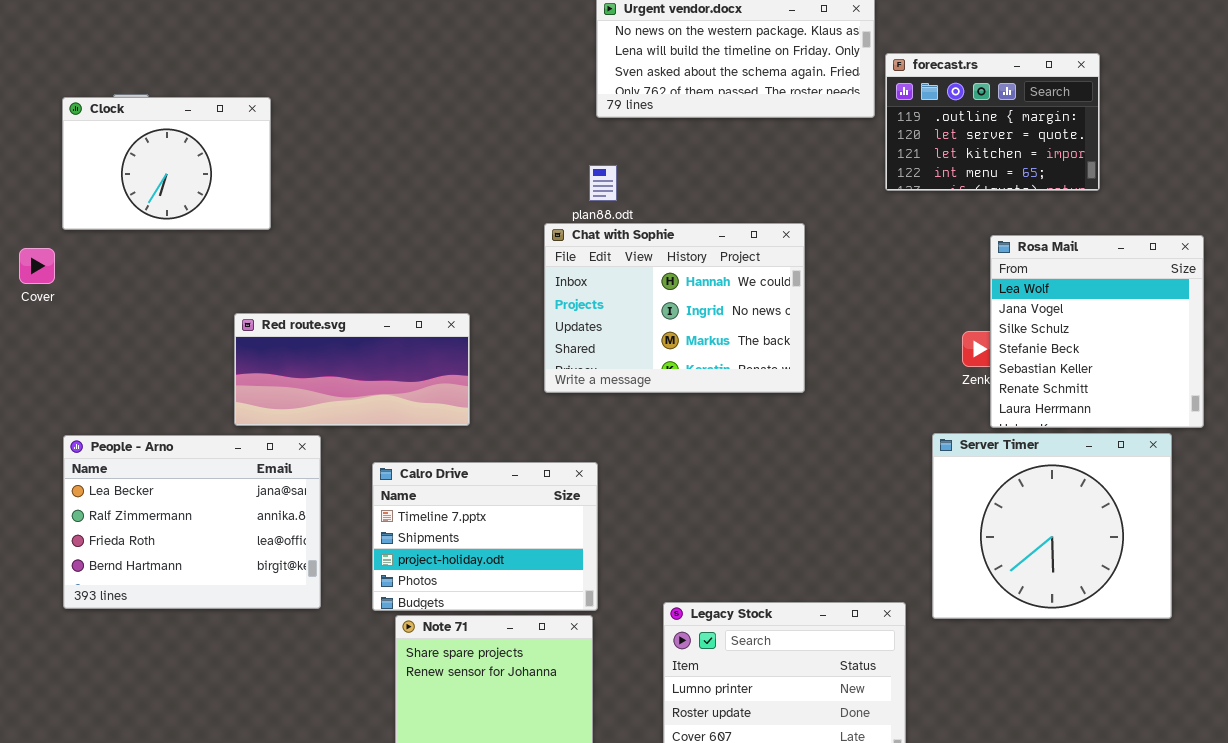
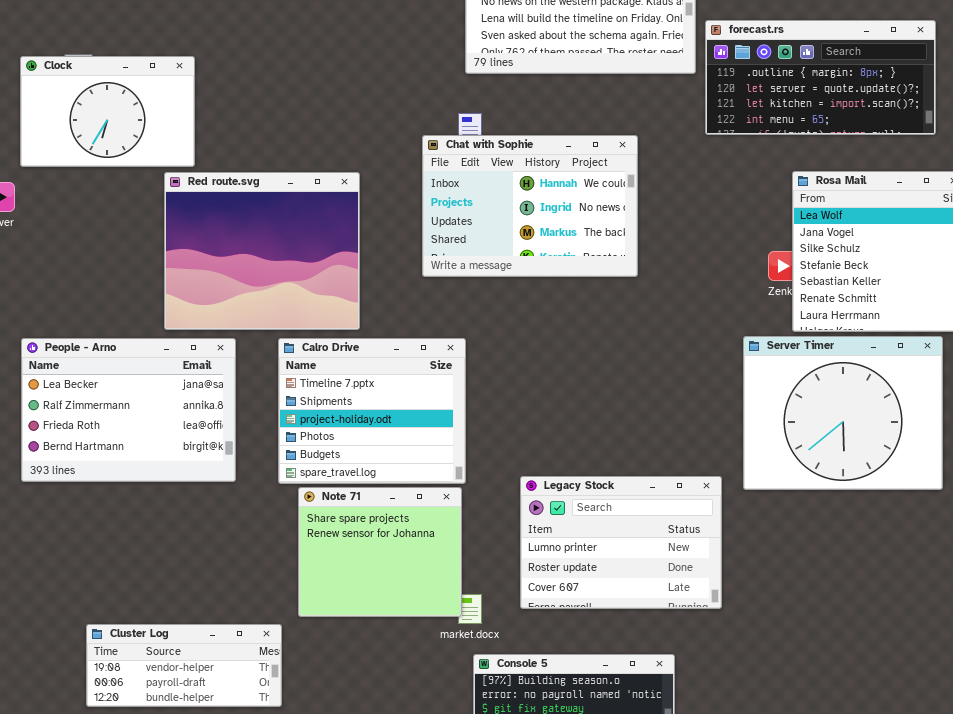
forecast.rs: [885,53,1100,191] -> [705,20,936,135], resized
Chat with Sophie: [544,223,805,393] -> [422,135,638,277], moved
Red route.svg: [234,313,470,426] -> [164,172,360,330], resized
Calro Drive: [372,462,598,611] -> [278,338,466,484], resized

